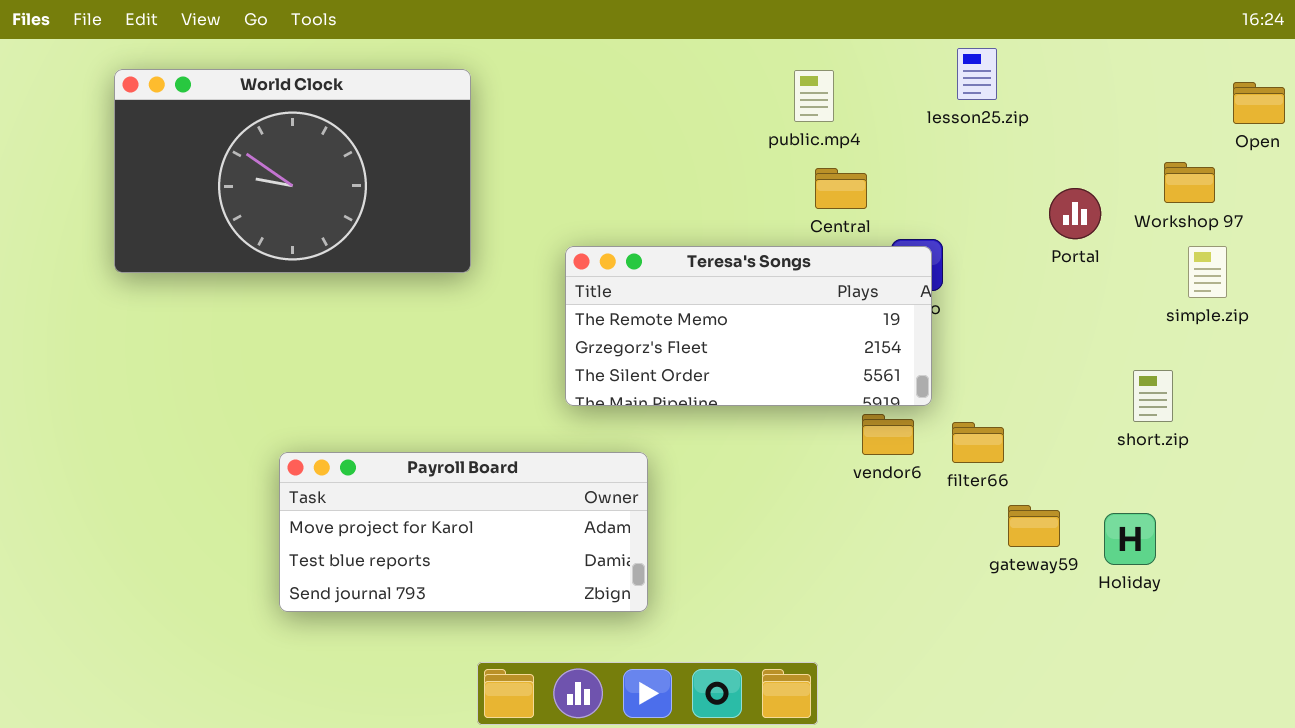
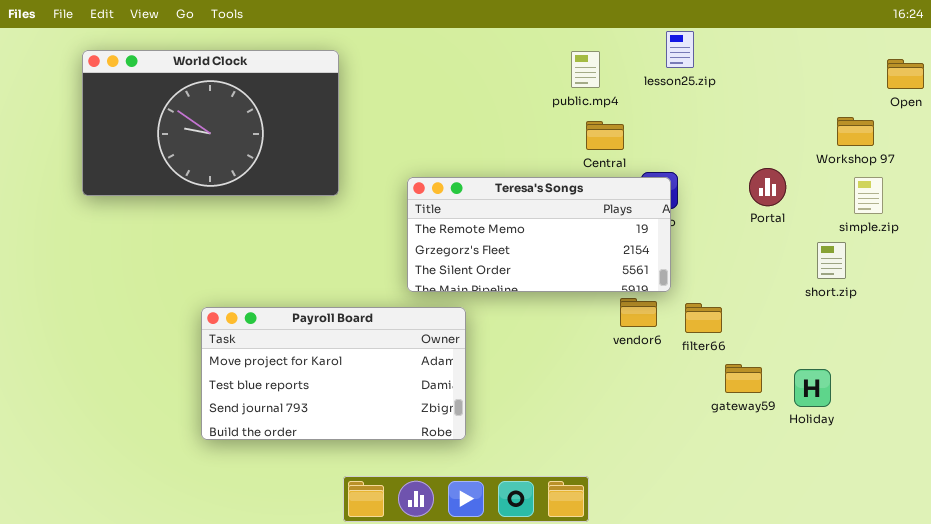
lesson25.zip: [957,48,997,100] -> [666,31,694,68], moved
Portal: [1049,188,1101,239] -> [749,168,786,206], moved
short.zip: [1133,370,1173,422] -> [817,242,846,279], moved
Payroll Board: [279,452,648,612] -> [201,307,466,440], resized

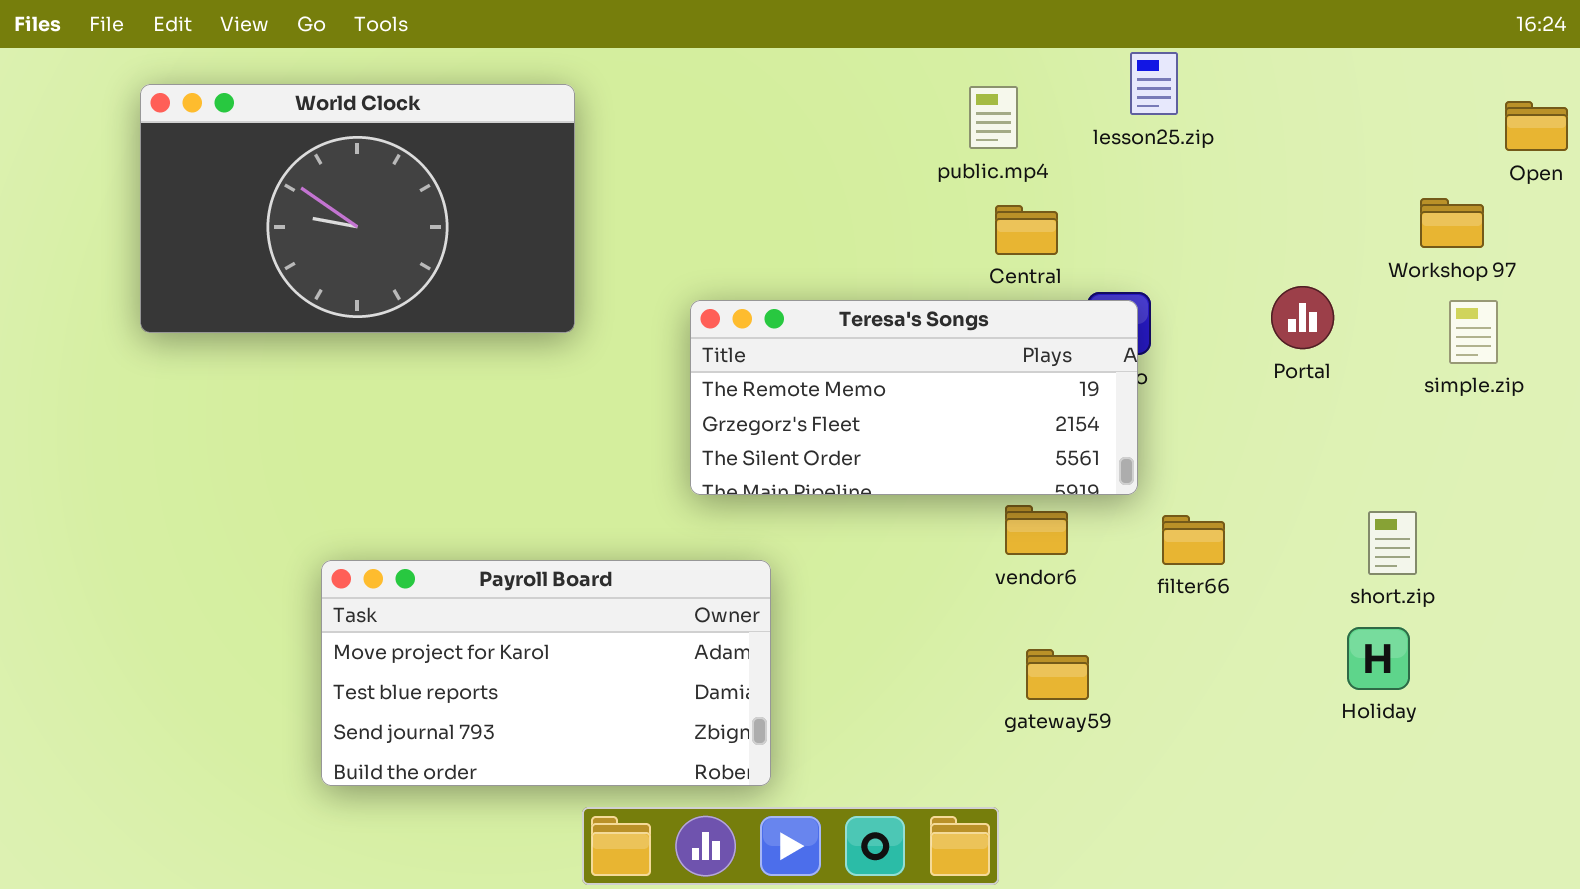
short.zip: [817,242,846,279] -> [1368,511,1417,575], moved
vendor6: [620,298,657,327] -> [1005,505,1068,555], moved
Payroll Board: [201,307,466,440] -> [321,560,771,786], moved
gateway59: [725,364,762,393] -> [1026,649,1089,700], moved

